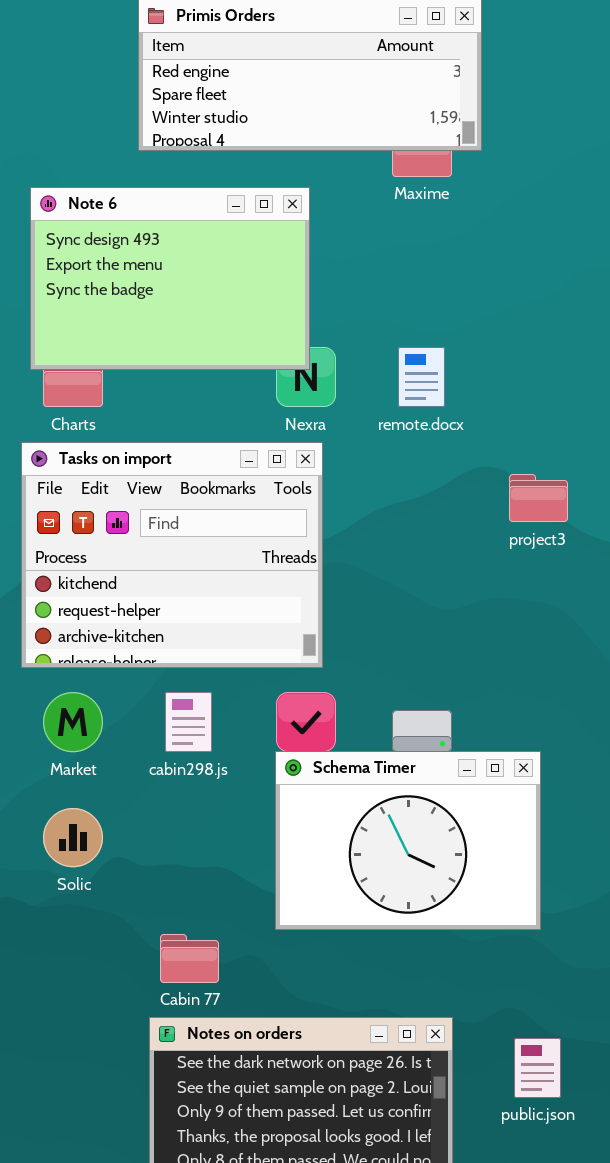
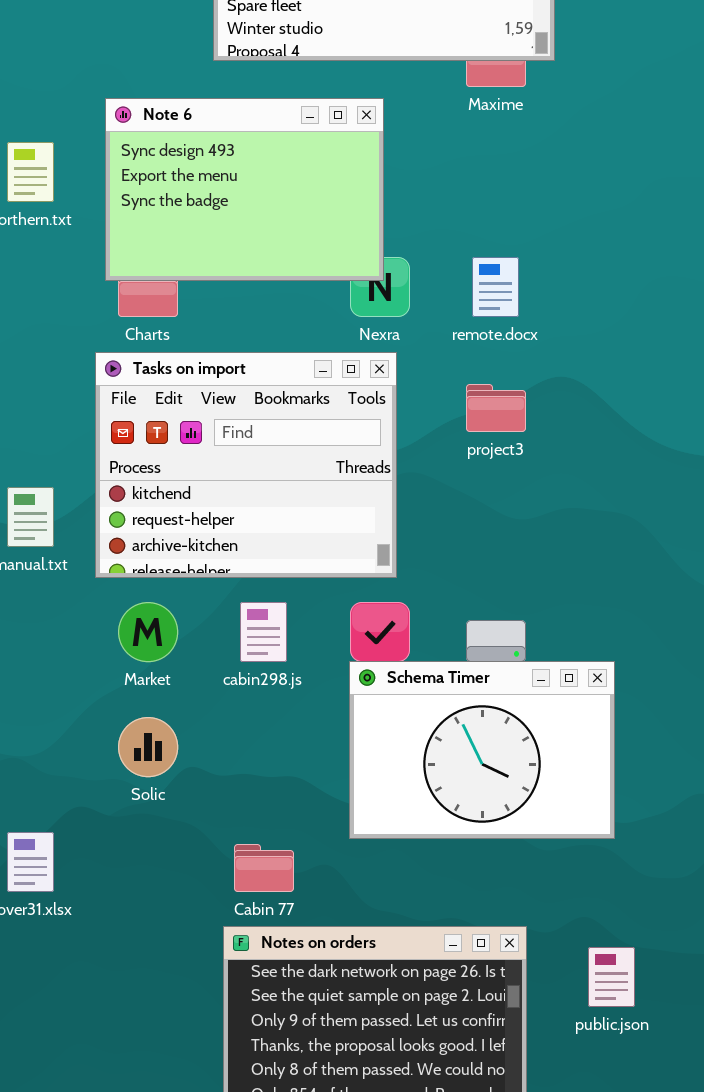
project3: [509,474,568,522] -> [466,384,526,432], moved

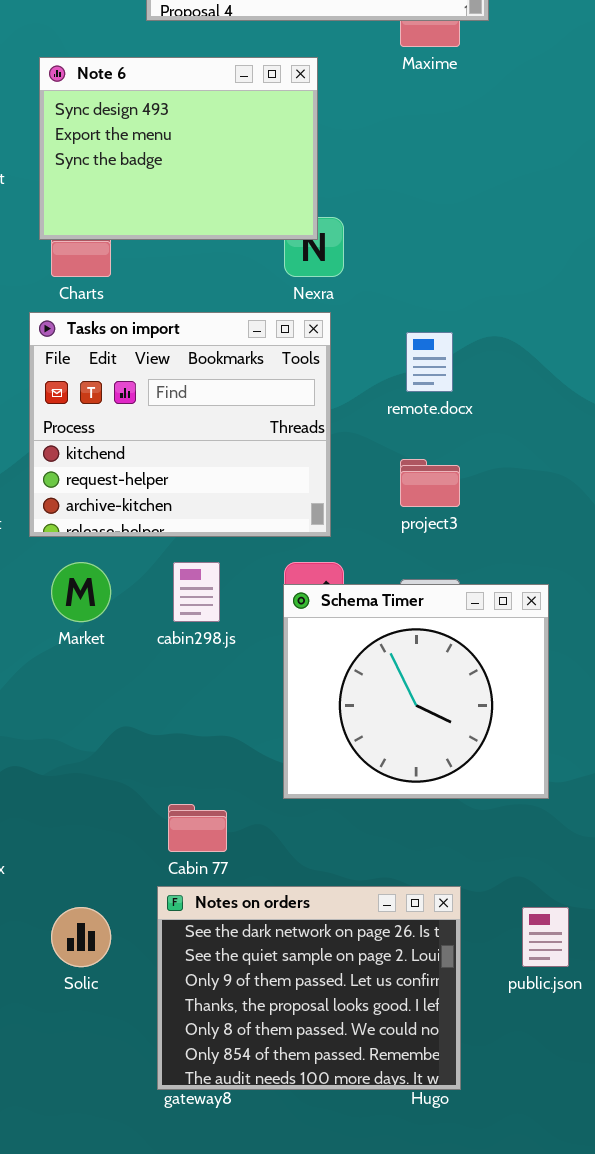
remote.docx: [472,257,519,317] -> [406,332,453,392], moved
project3: [466,384,526,432] -> [400,459,460,507], moved
Schema Timer: [349,661,615,839] -> [283,584,549,799], resized
Solic: [118,717,178,777] -> [51,907,111,967], moved

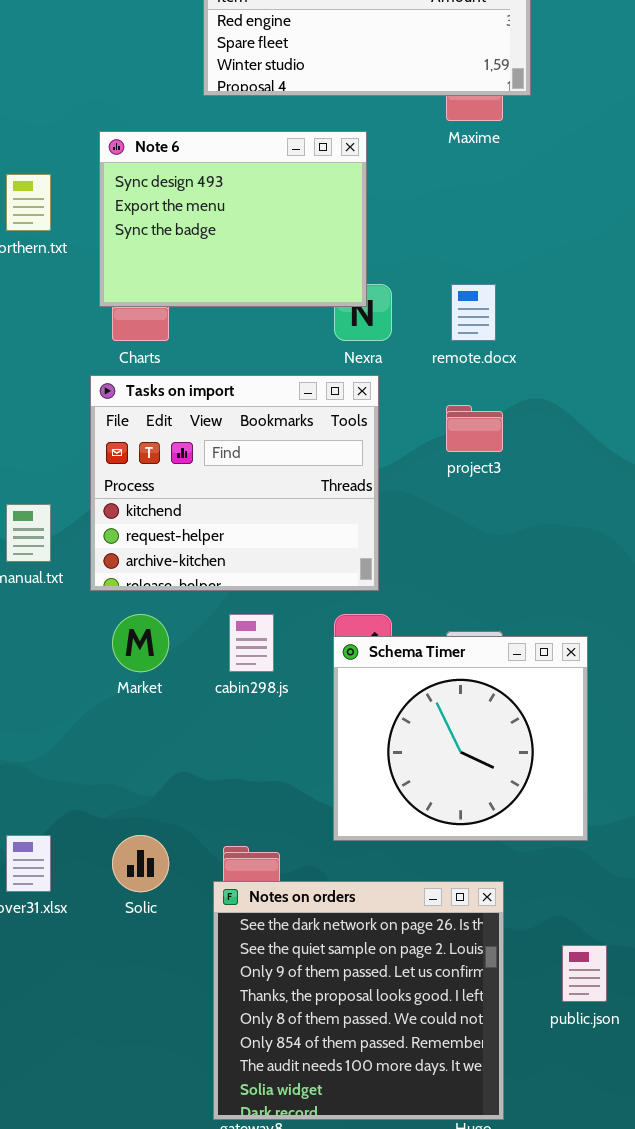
remote.docx: [406,332,453,392] -> [451,284,496,341], moved
project3: [400,459,460,507] -> [446,405,503,452], moved
Notes on orders: [157,886,461,1090] -> [213,881,504,1120], resized
Solic: [51,907,111,967] -> [112,835,169,892], moved

